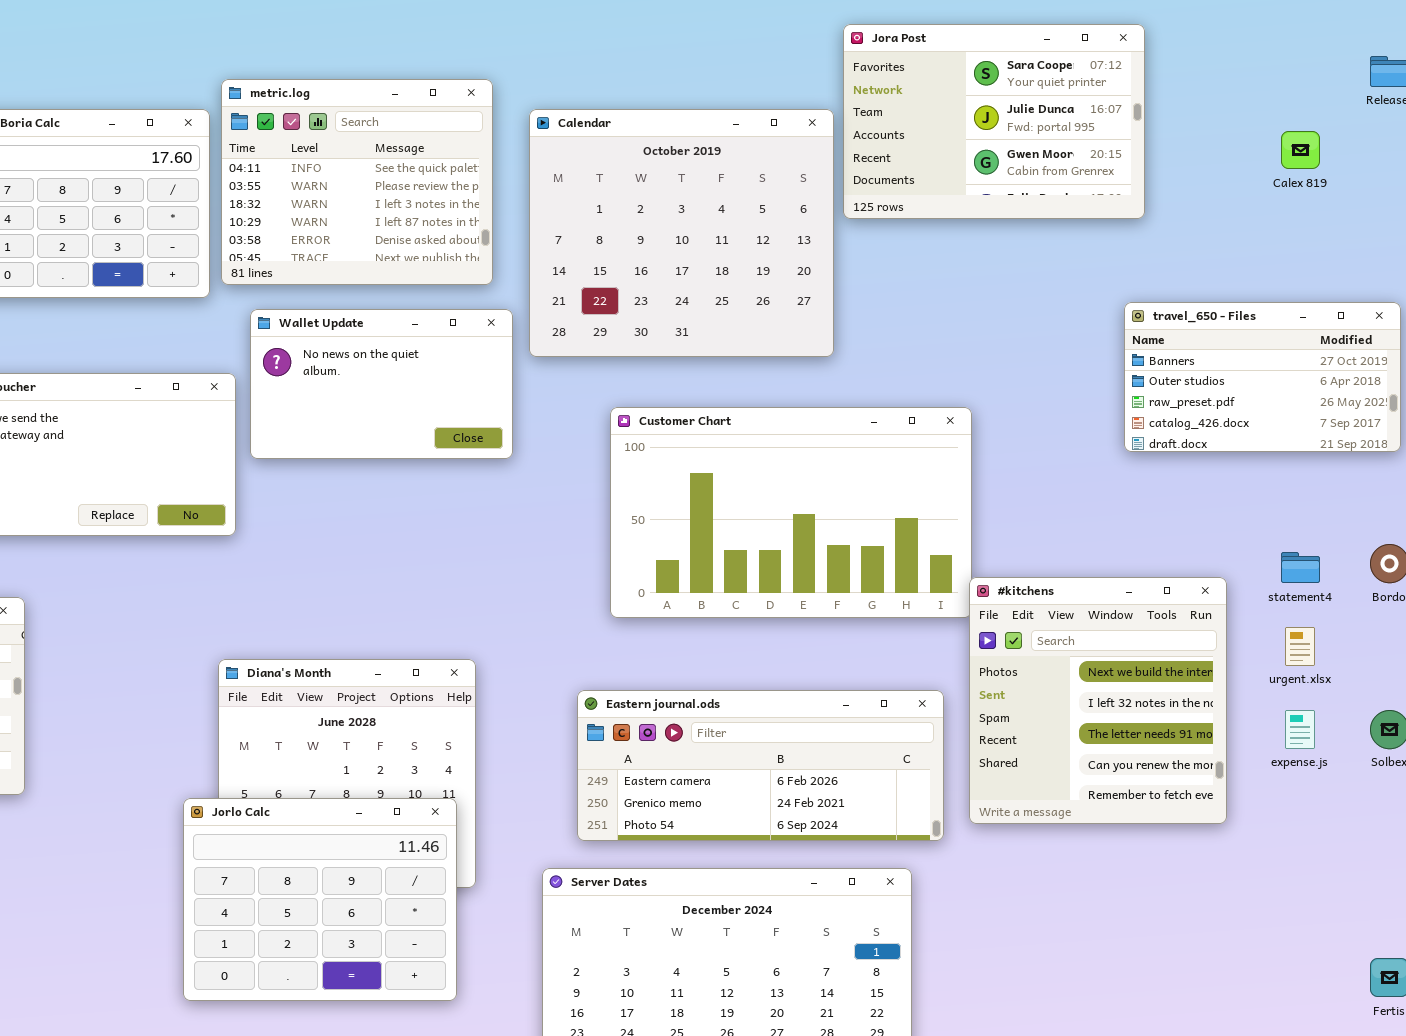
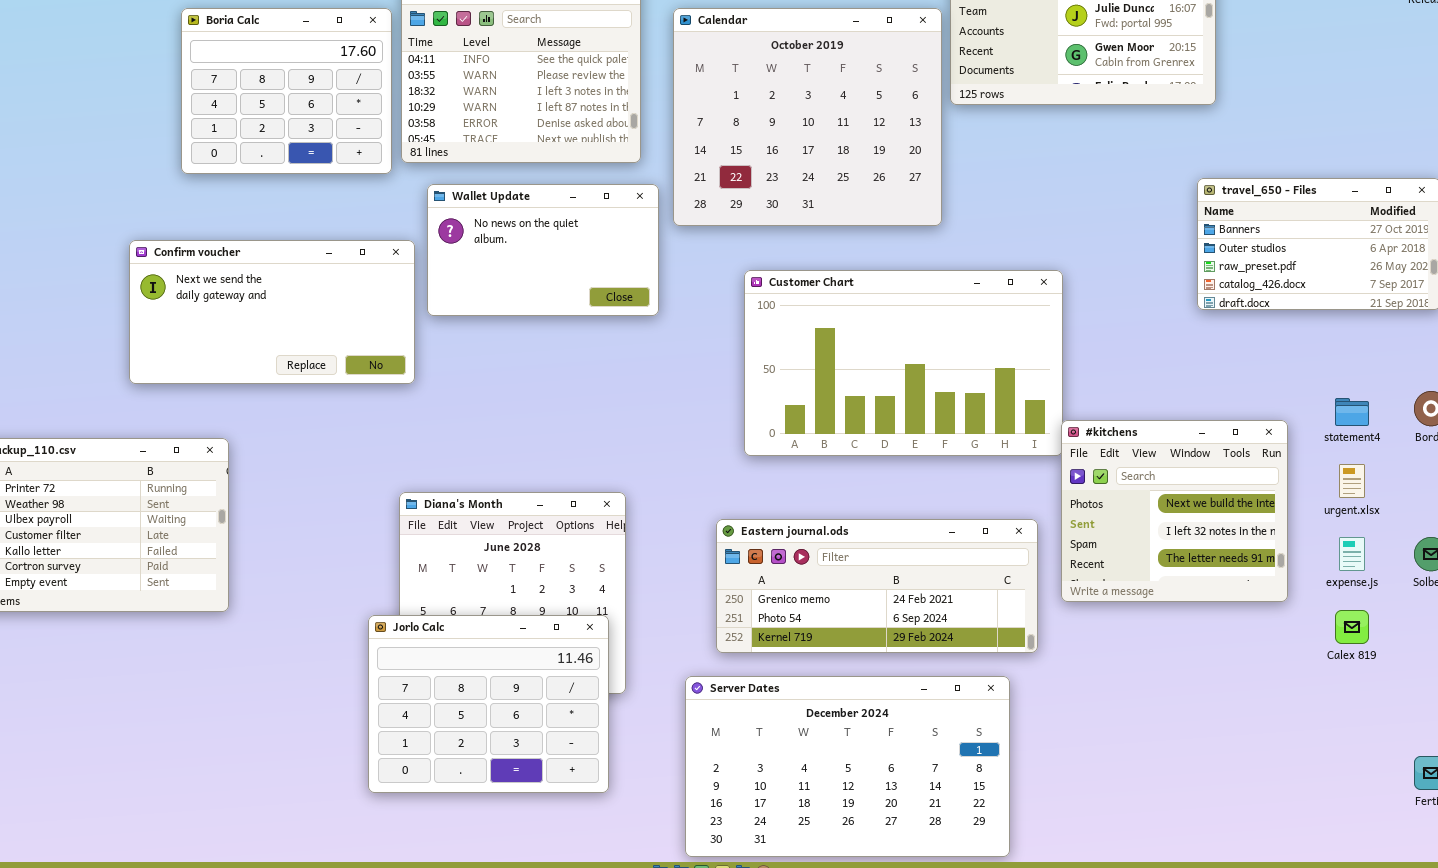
Calex 819: [1281,131,1320,169] -> [1335,610,1369,644], moved
#kitchens: [969,577,1227,824] -> [1061,420,1288,602], resized
Eastern journal.ods: [577,690,944,841] -> [716,519,1038,653], scrolled down 1 row

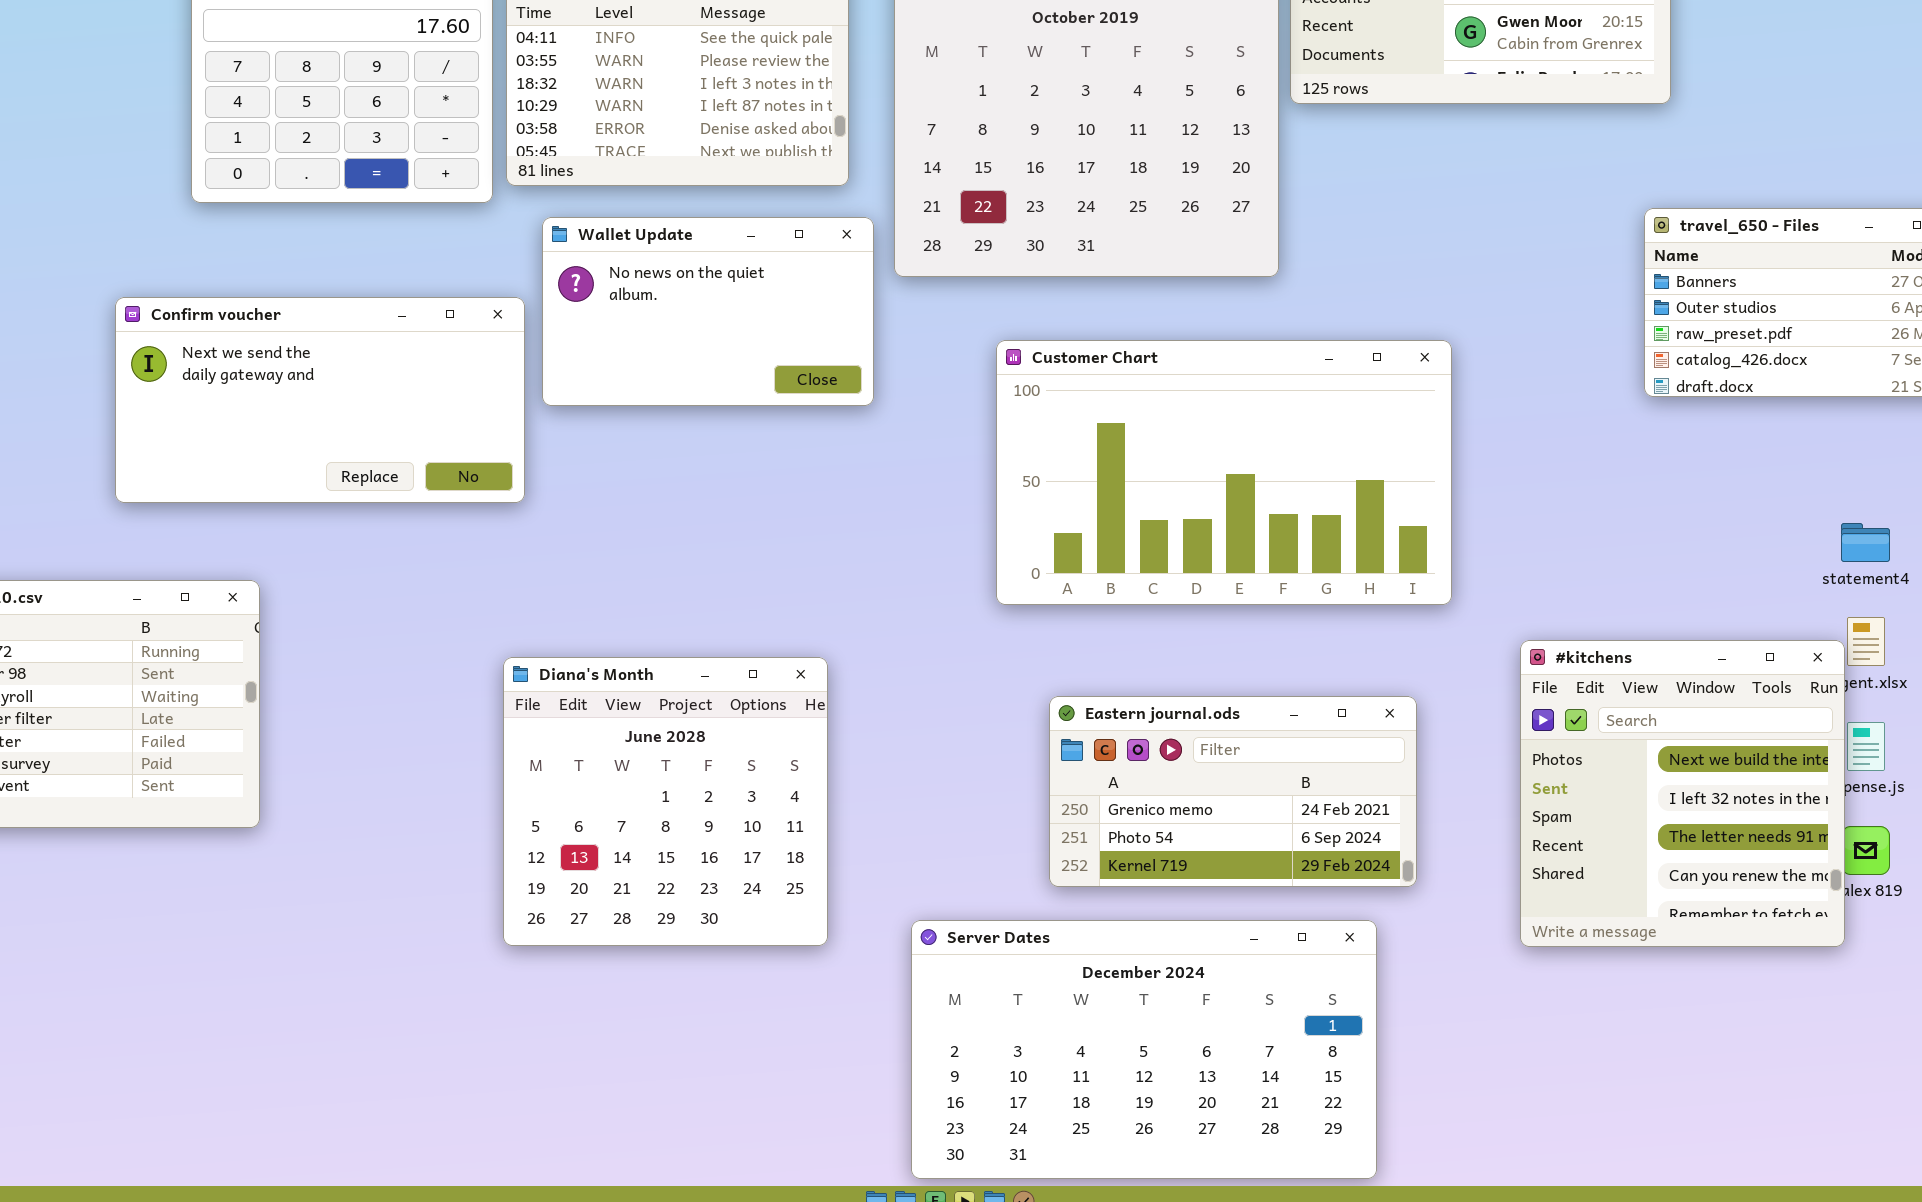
#kitchens: [1061,420,1288,602] -> [1520,640,1845,947], moved, resized
Eastern journal.ods: [716,519,1038,653] -> [1049,696,1417,887], resized
Jorlo Calc: [368,615,609,793] -> none, closed

